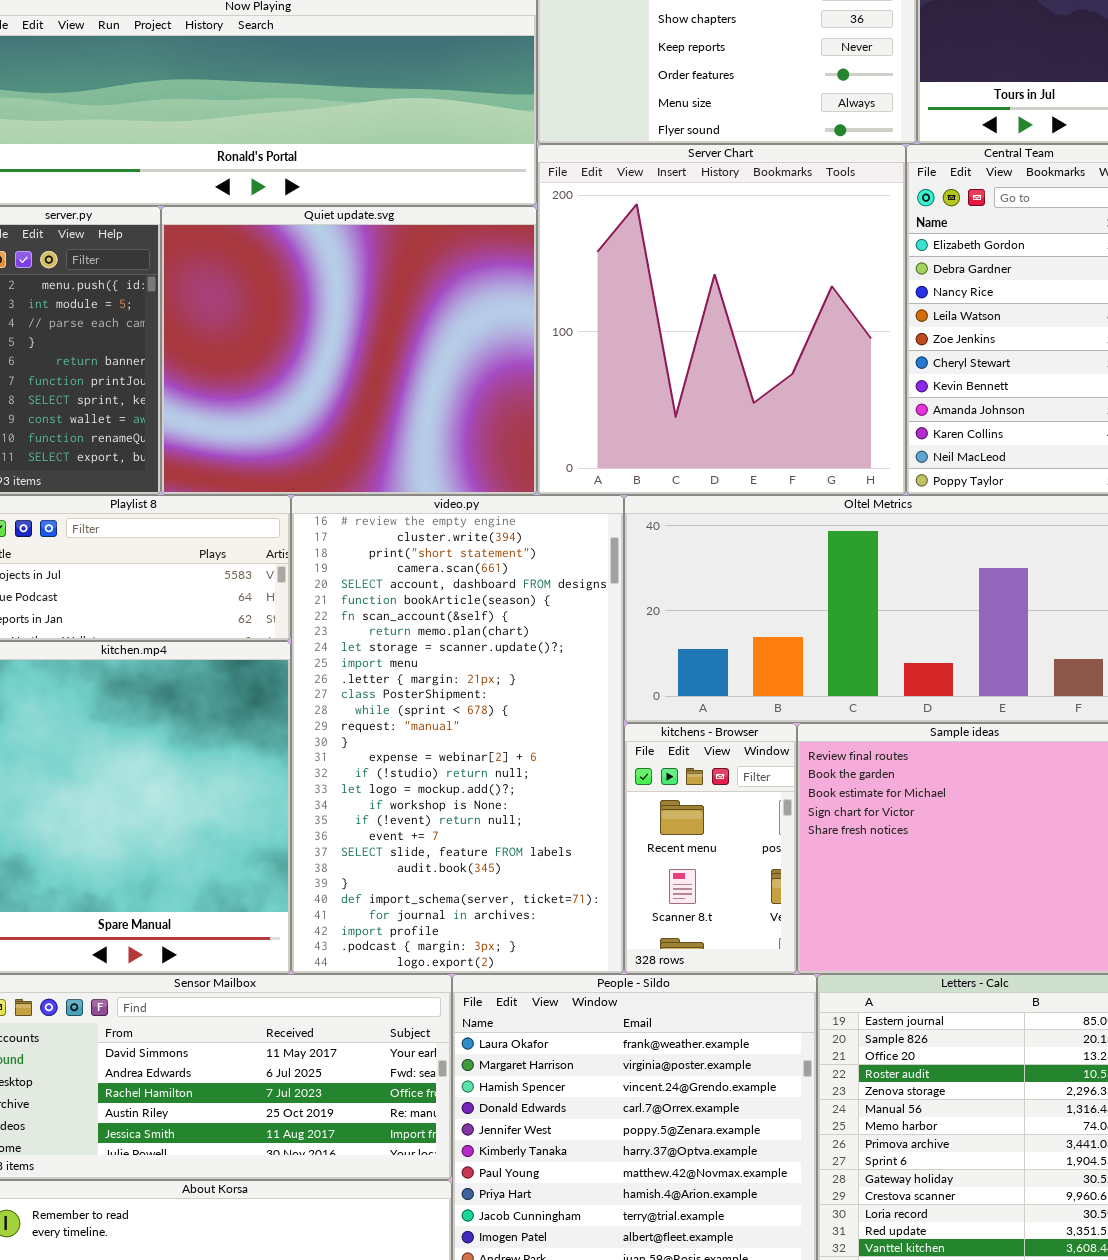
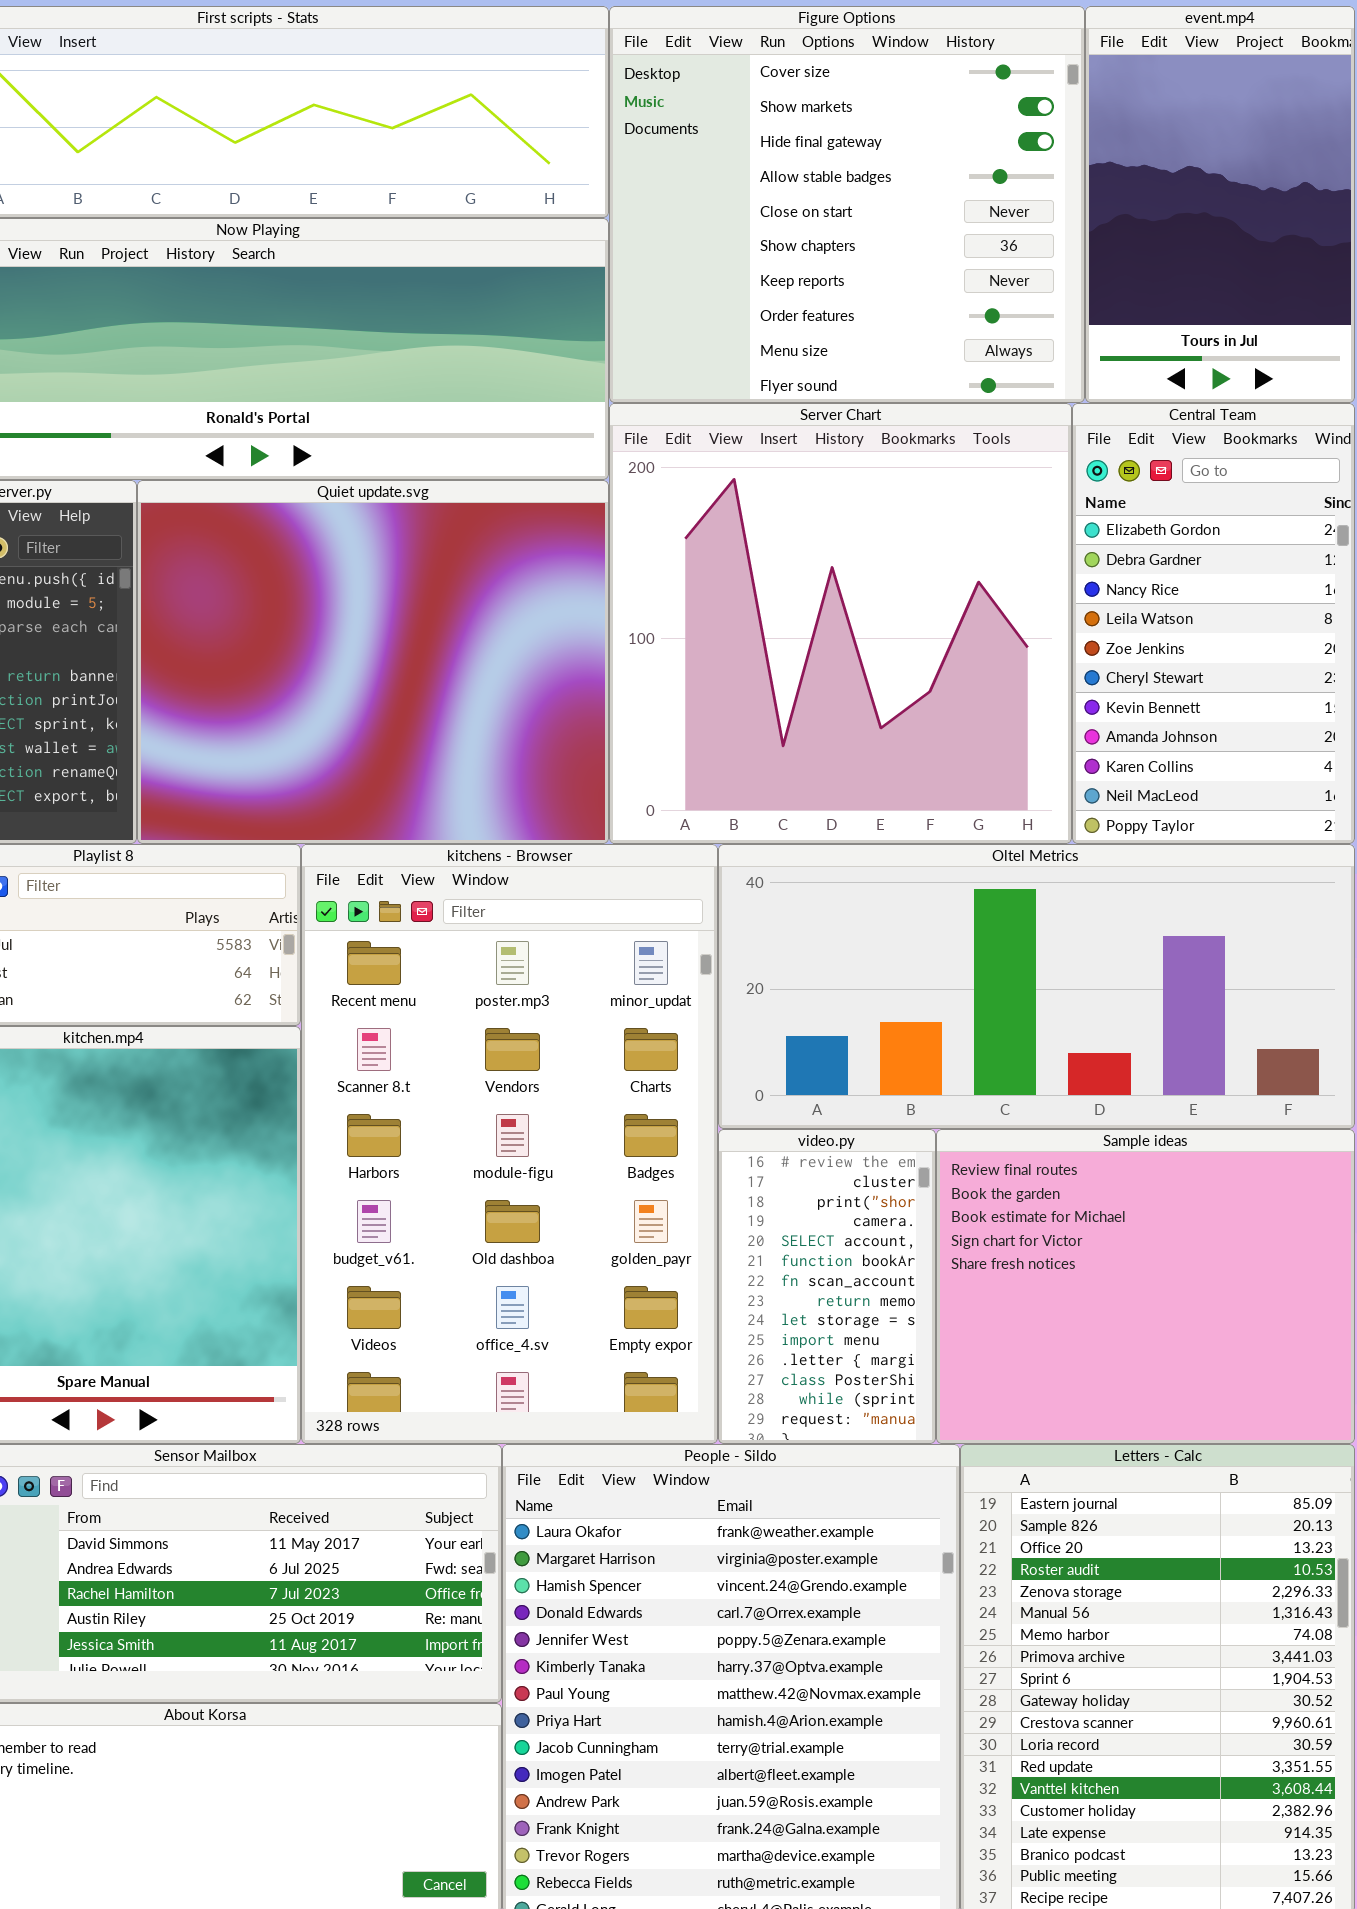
video.py: [291,495,624,974] -> [718,1129,936,1444], moved, resized
kitchens - Browser: [624,723,797,974] -> [301,844,718,1444], moved, resized

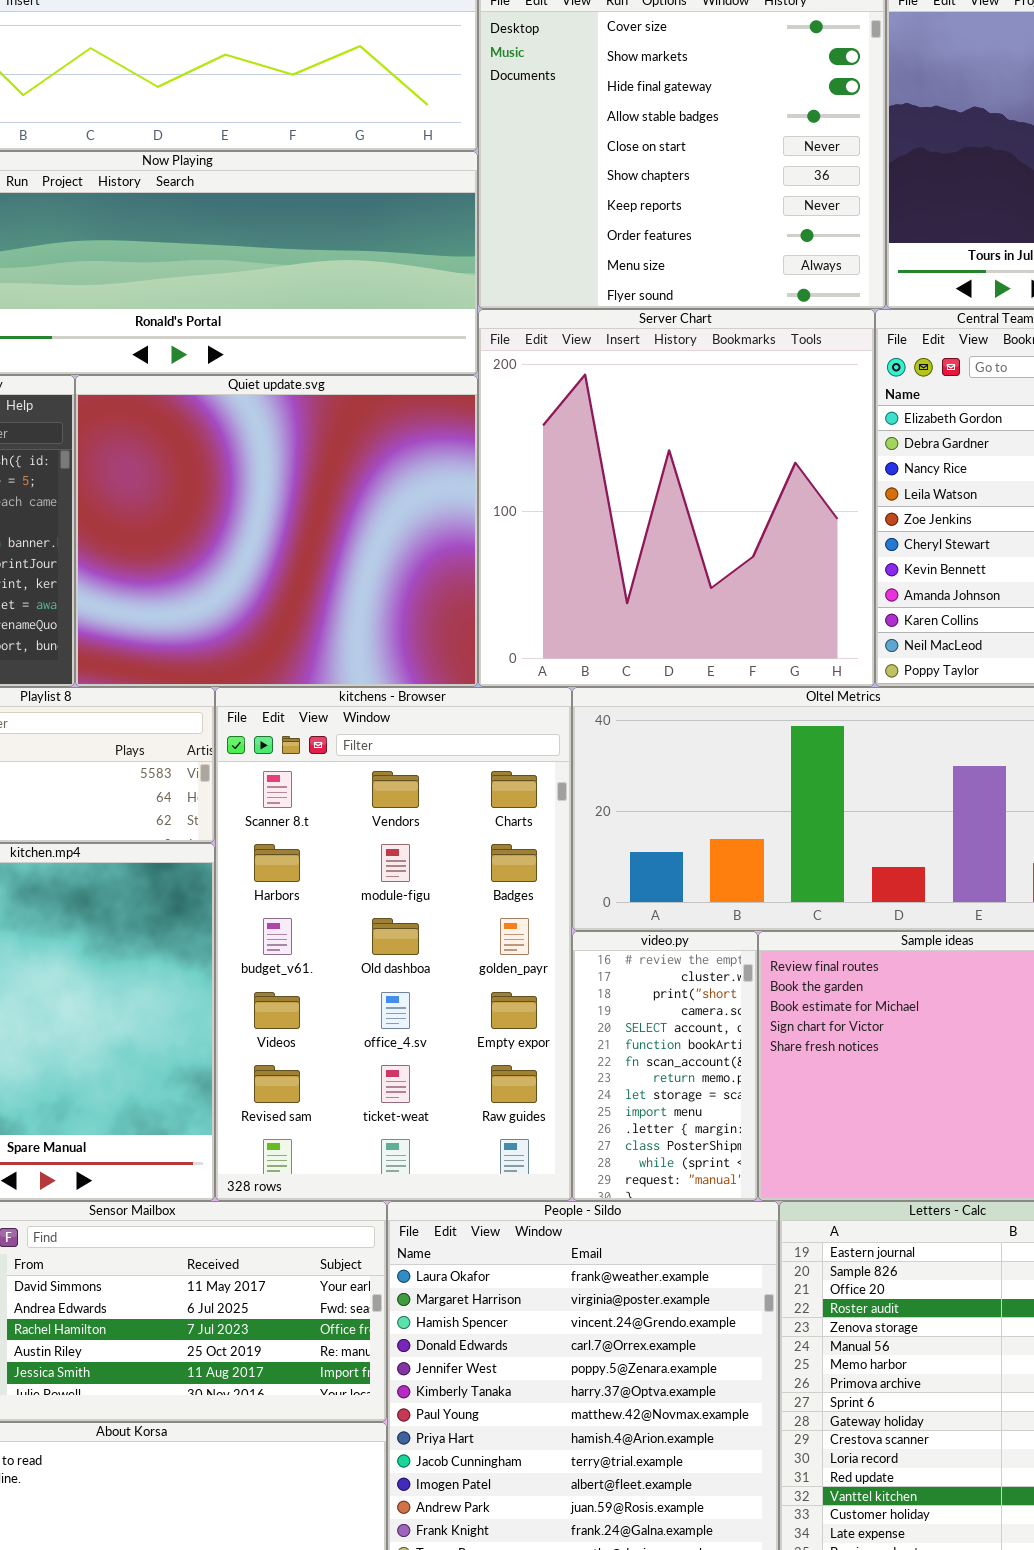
kitchens - Browser: [301,844,718,1444] -> [215,687,572,1201], scrolled down 1 row

